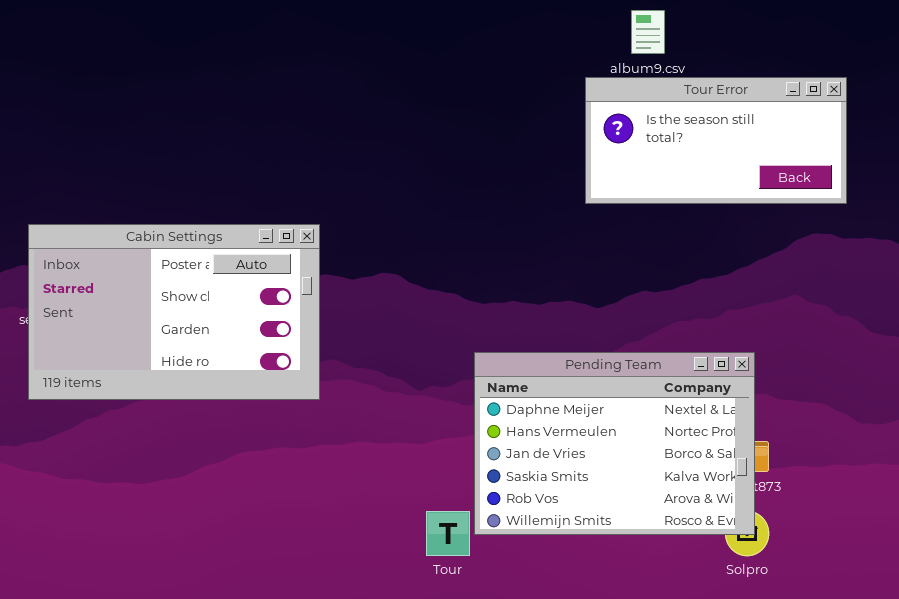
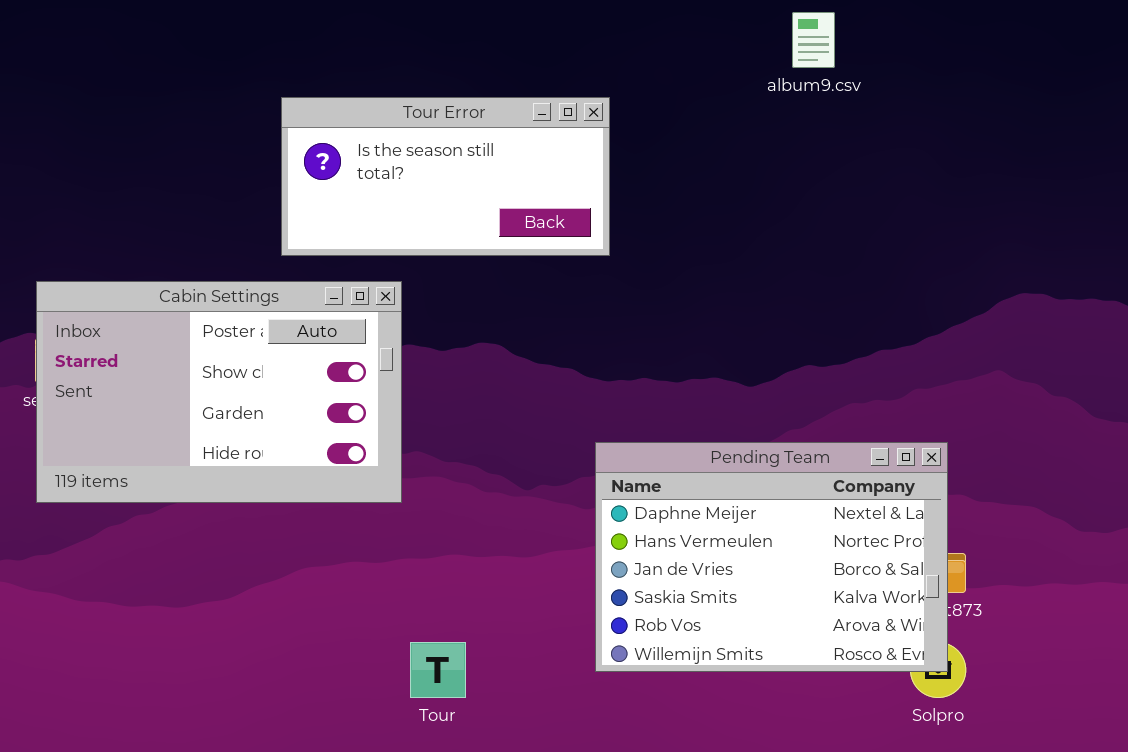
Tour Error: [585,77,847,204] -> [281,97,610,256], moved
Tour: [426,511,470,556] -> [410,642,466,698], moved

